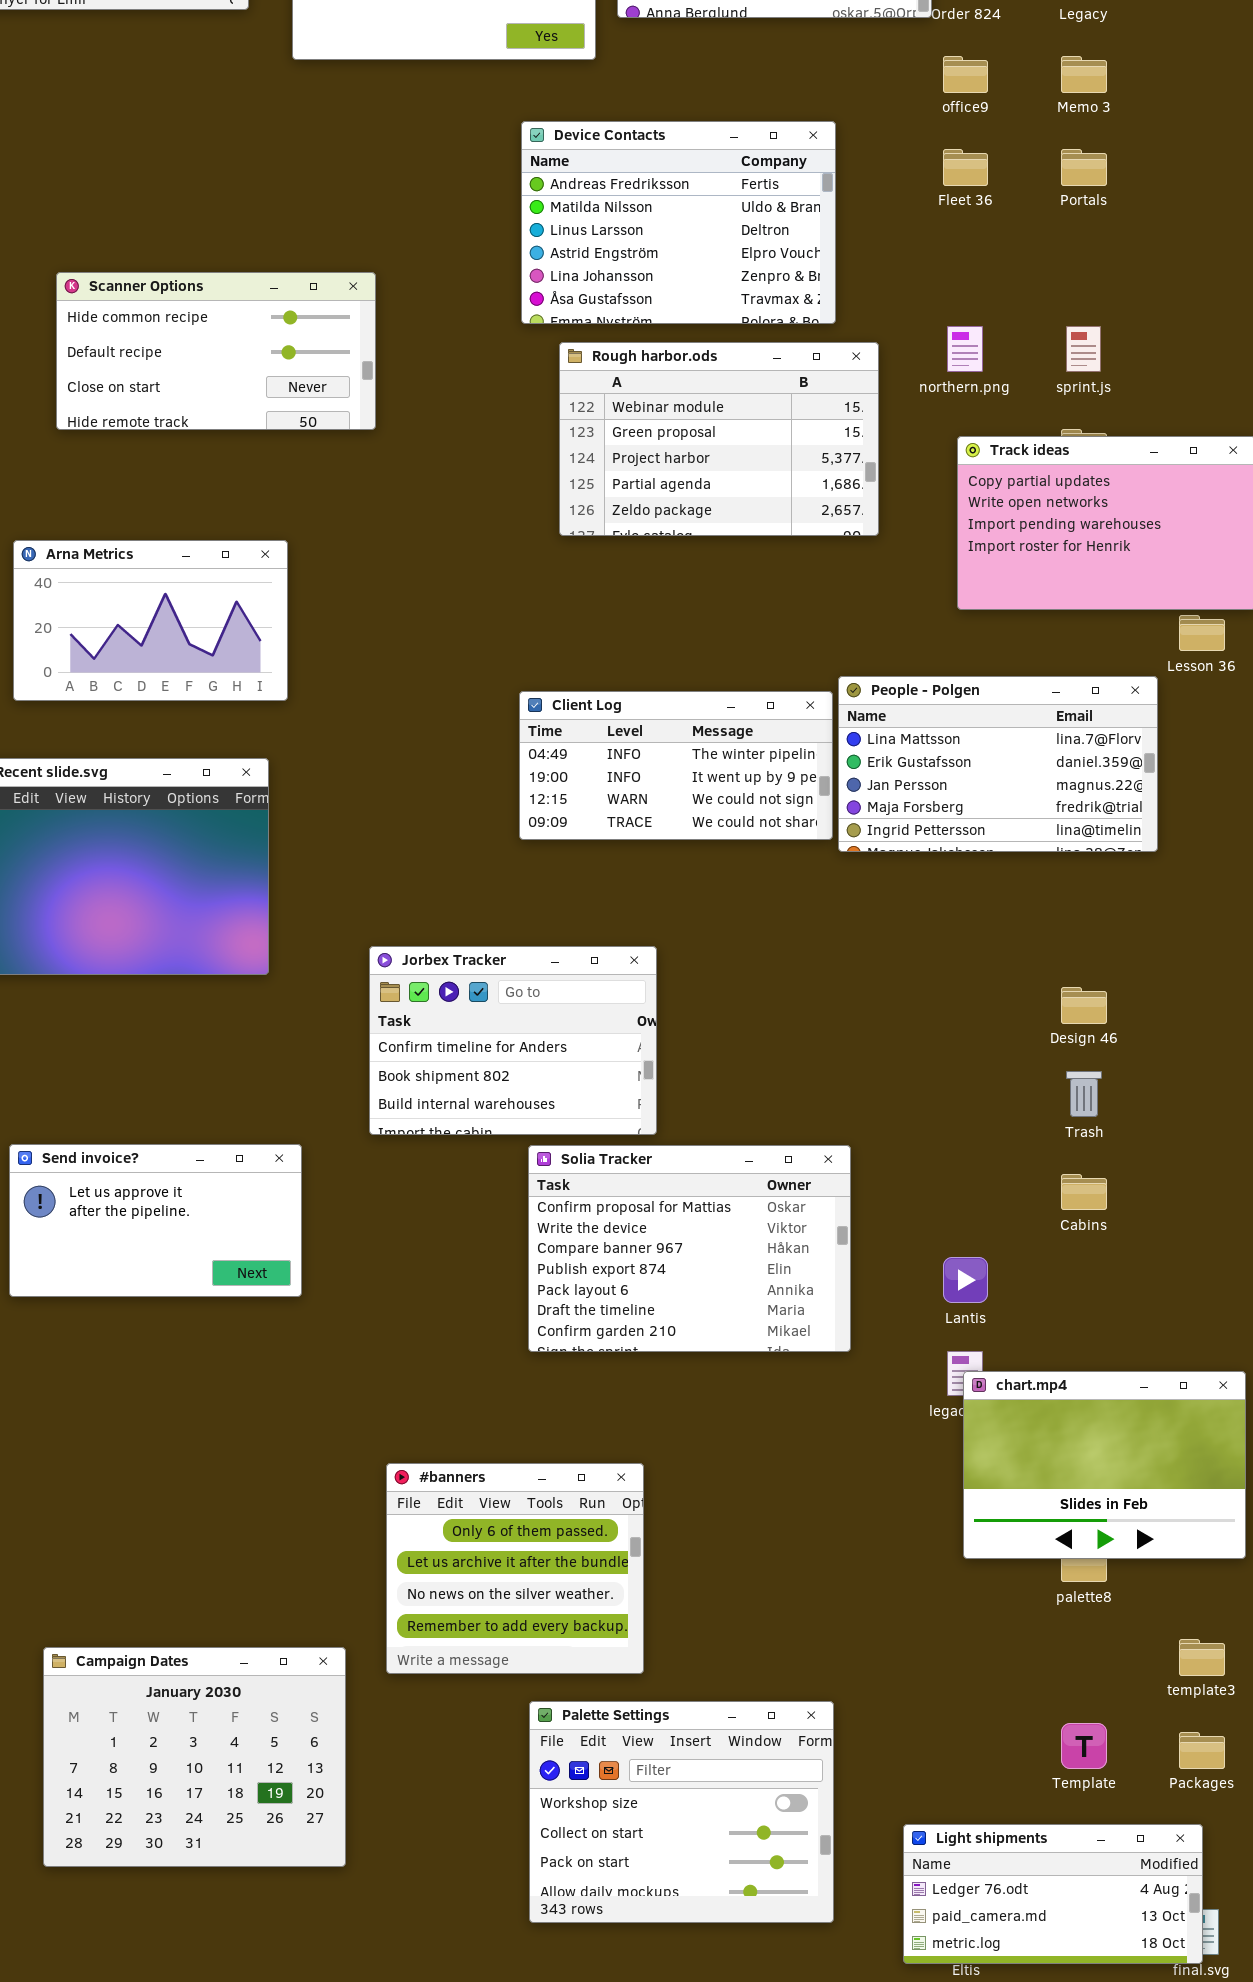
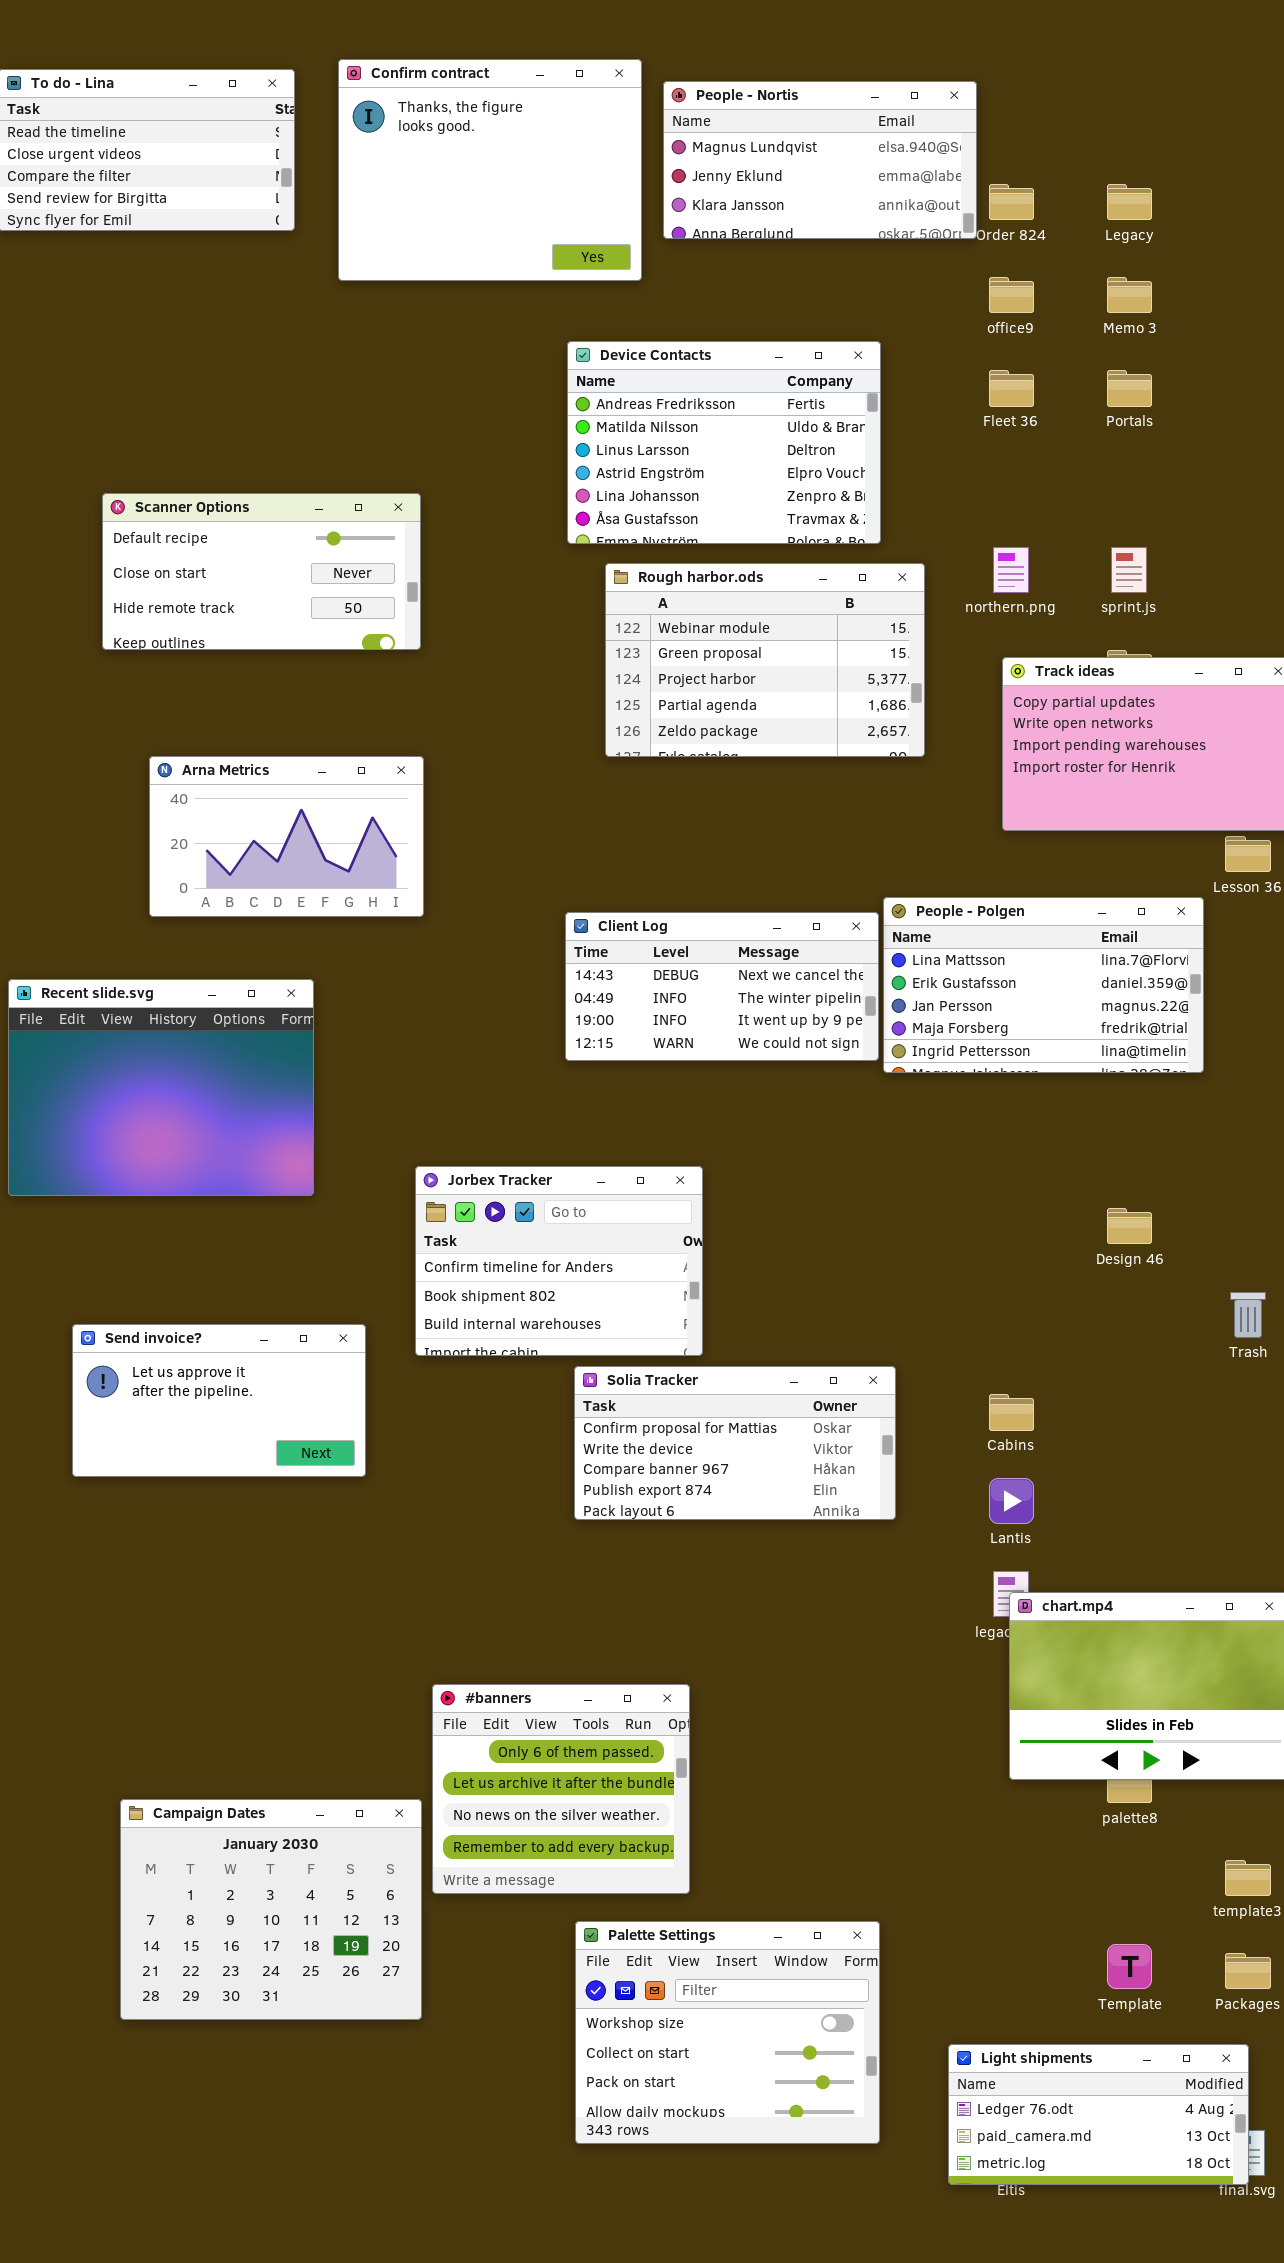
Scanner Options: [56,272,376,430] -> [102,493,421,650], scrolled down 1 row
Arna Metrics: [13,540,288,701] -> [149,756,424,917], moved
Client Log: [519,691,833,840] -> [565,912,879,1061], scrolled up 1 row
Trash: [1066,1071,1102,1117] -> [1230,1292,1266,1338], moved
Send invoice?: [9,1144,302,1297] -> [72,1324,366,1477], moved
Solia Tracker: [528,1145,851,1352] -> [574,1366,896,1520], resized
Cabins: [1061,1174,1107,1210] -> [989,1394,1034,1431], moved
Campaign Dates: [43,1647,346,1867] -> [120,1799,422,2020], moved

